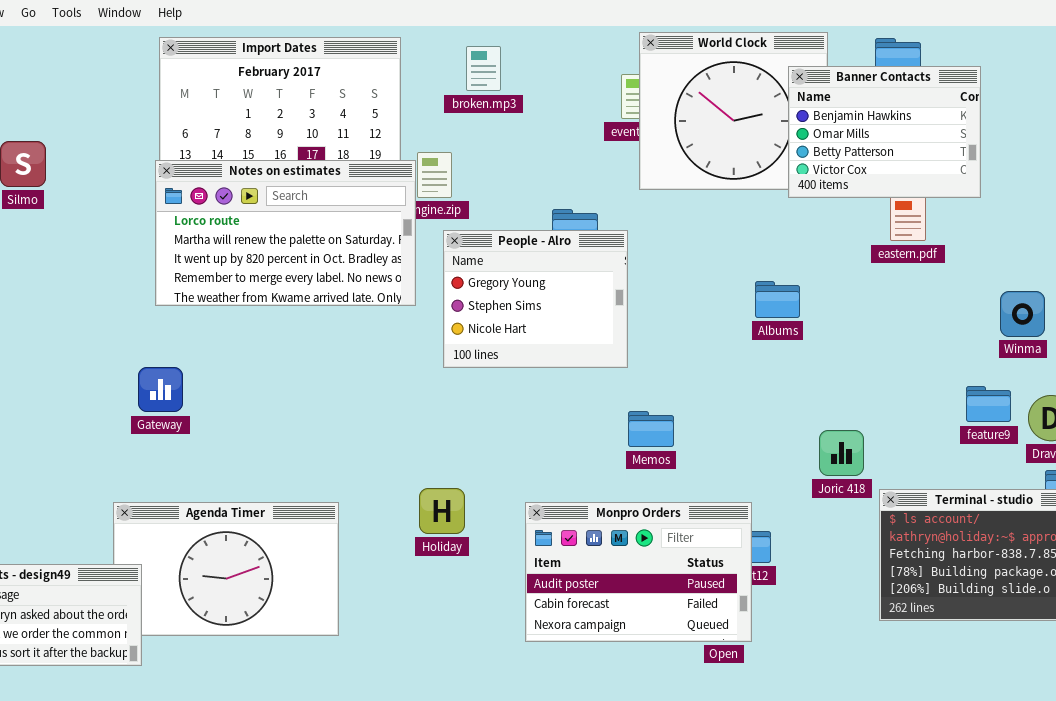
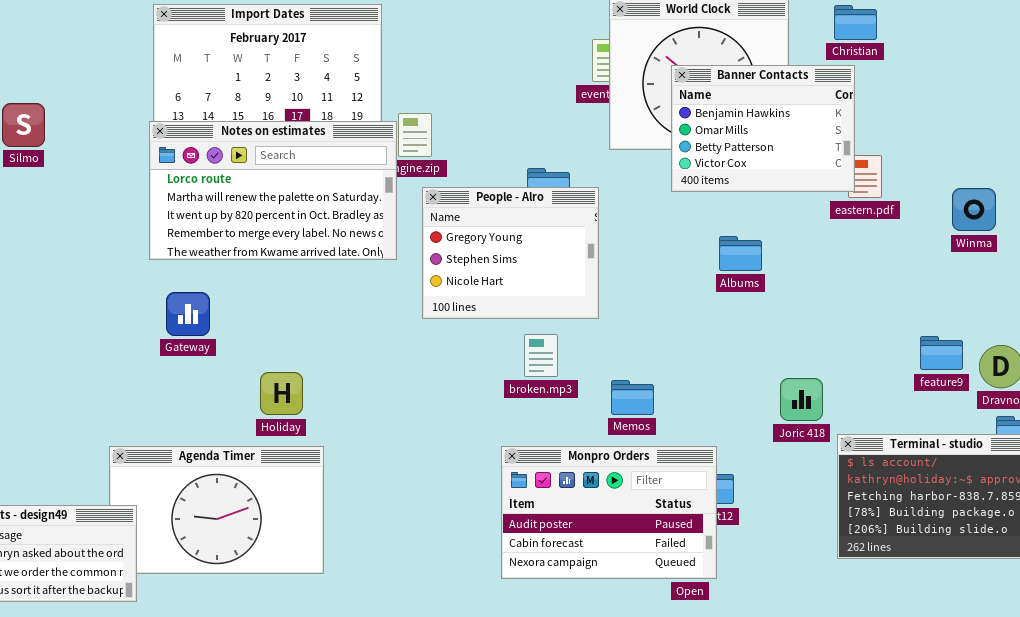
broken.mp3: [466,46,501,91] -> [524,334,558,377], moved
Banner Contacts: [788,66,981,198] -> [671,65,855,192], moved
Winma: [1000,291,1045,337] -> [952,188,996,231], moved
Gateway: [138,367,183,412] -> [166,292,210,336], moved
Memos: [628,411,674,447] -> [611,380,654,415], moved
Holiday: [419,488,465,534] -> [260,372,303,415], moved

